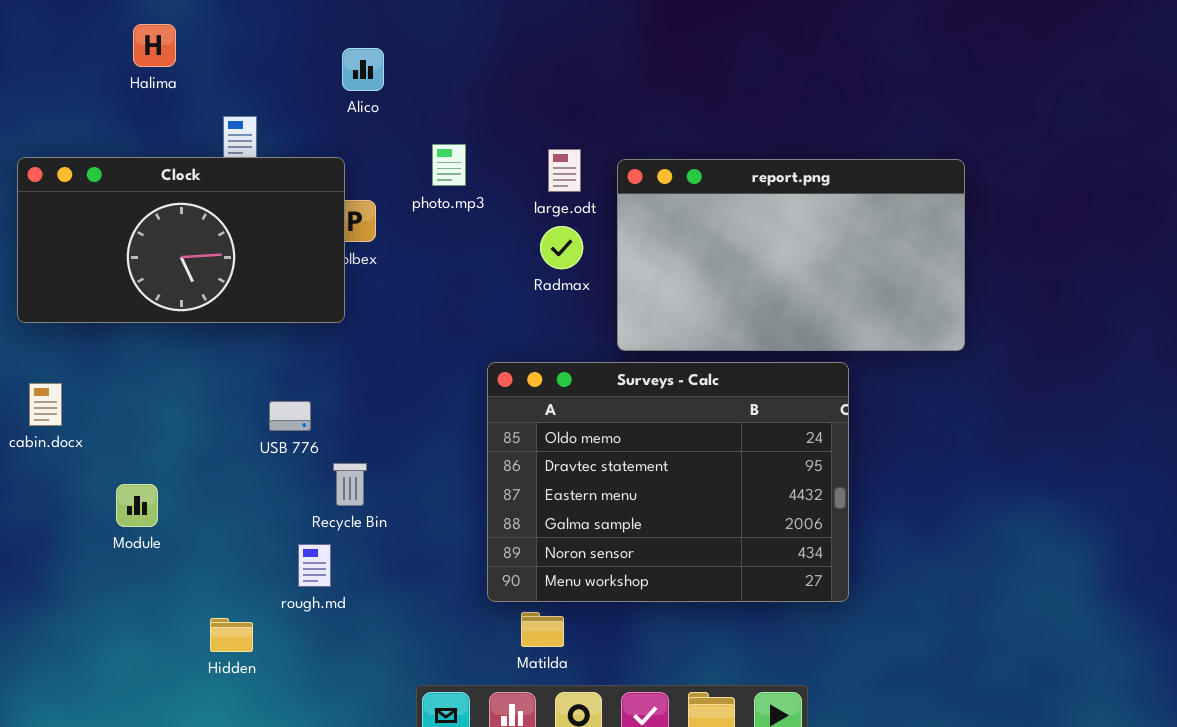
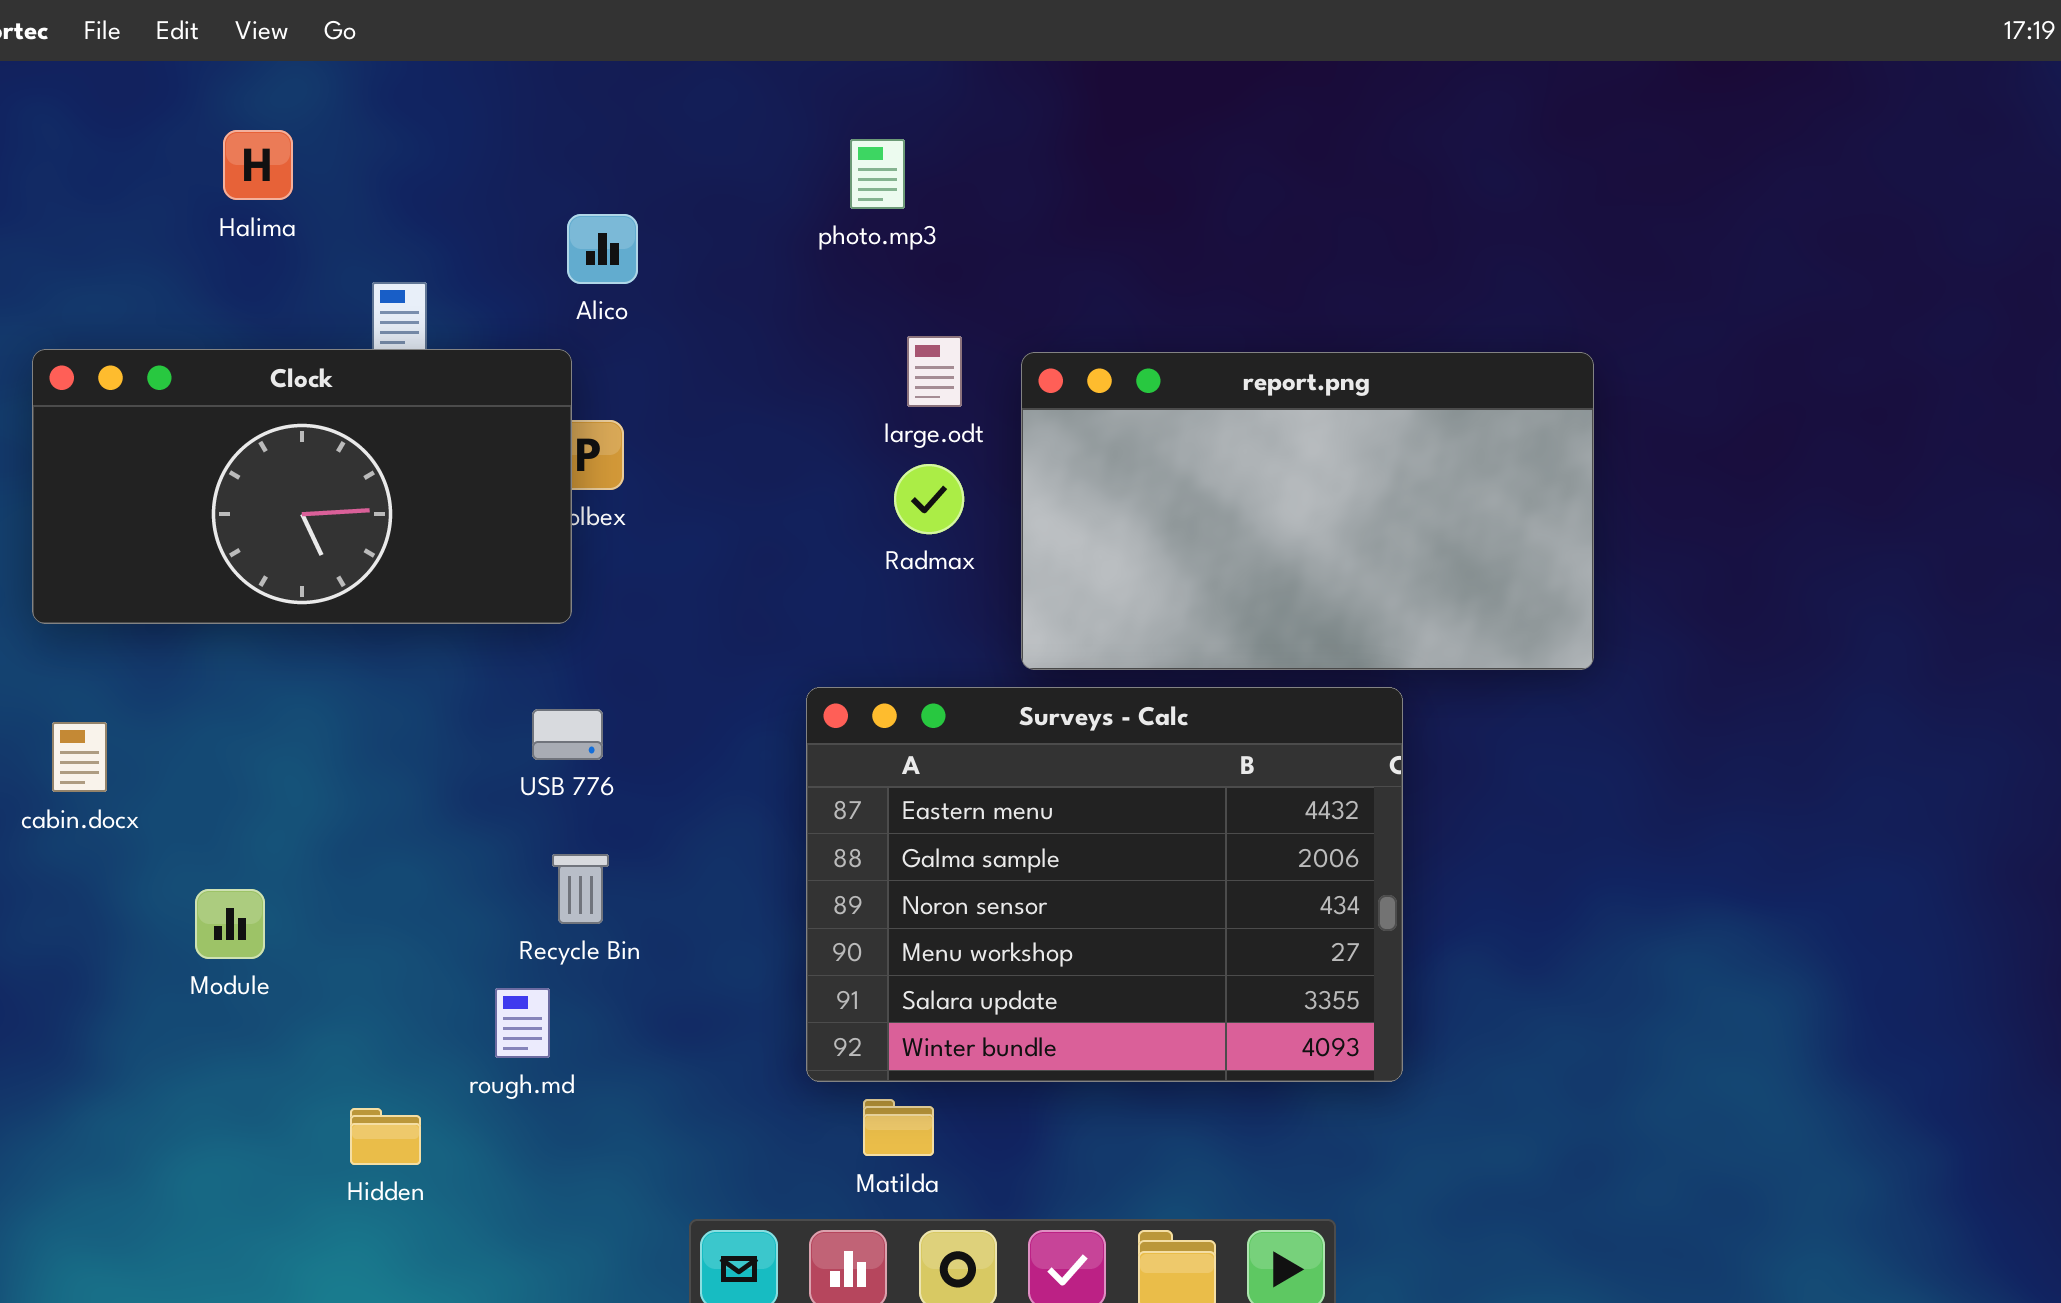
Alico: [342,48,384,91] -> [567,214,638,284], moved
photo.mp3: [432,144,466,186] -> [850,139,905,209], moved
Surveys - Calc: [487,362,849,602] -> [806,687,1403,1082], scrolled down 2 rows
USB 776: [269,401,311,431] -> [532,709,603,760], moved

